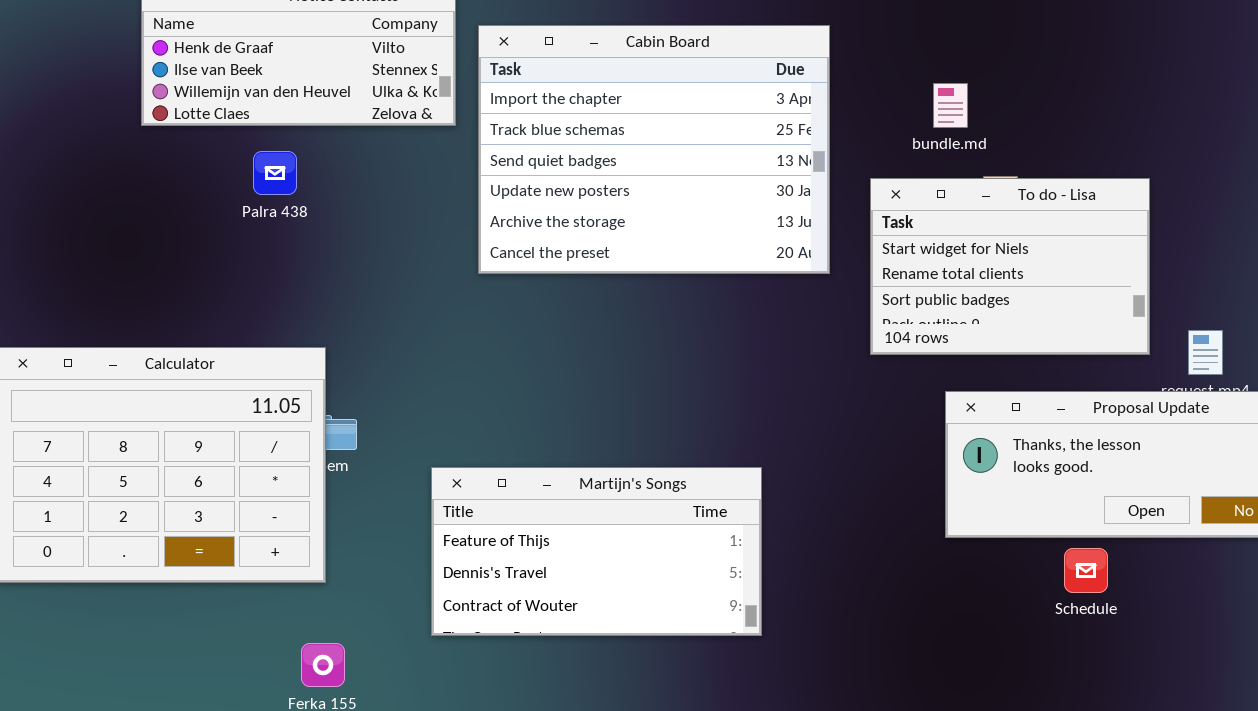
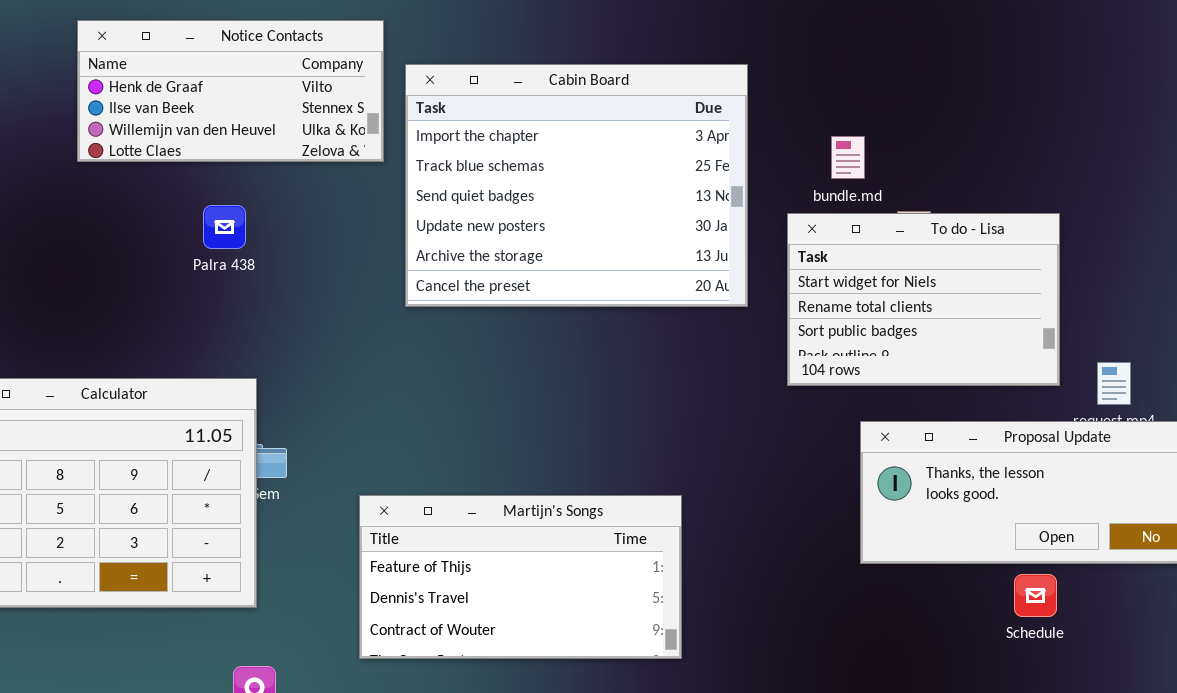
bundle.md: [933,83,968,128] -> [831,136,865,179], moved
Palra 438: [253,151,297,195] -> [203,205,246,249], moved
Schedule: [1064,548,1108,593] -> [1014,574,1057,617], moved

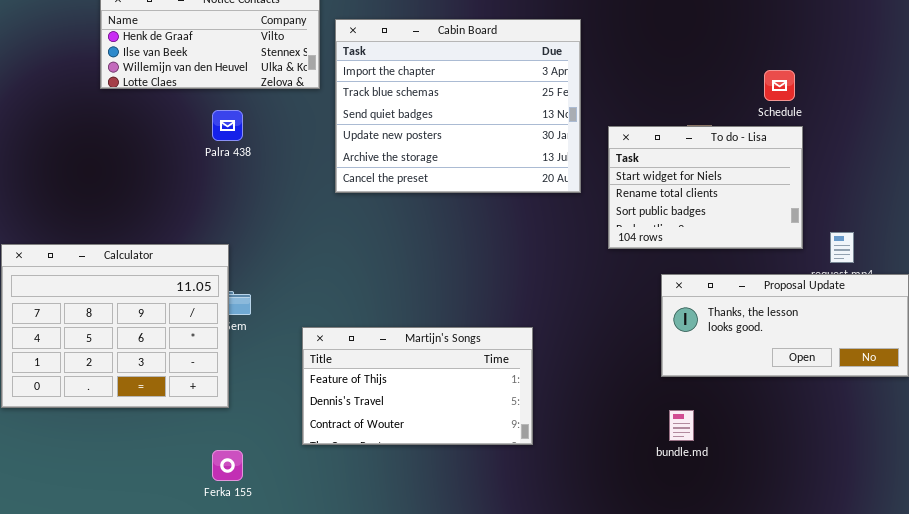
bundle.md: [831,136,865,179] -> [669,410,694,441], moved
Palra 438: [203,205,246,249] -> [212,110,243,141], moved
Schedule: [1014,574,1057,617] -> [764,70,795,101], moved

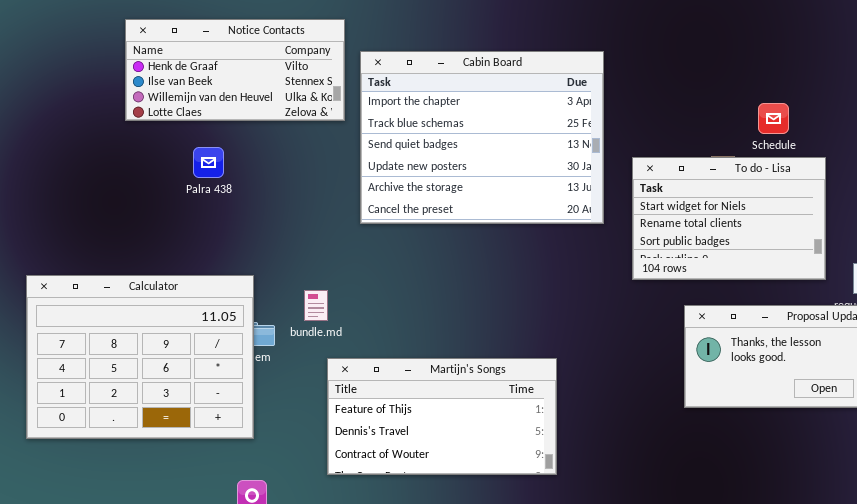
Schedule: [764,70,795,101] -> [758,103,789,134], moved
Palra 438: [212,110,243,141] -> [193,147,224,178], moved
bundle.md: [669,410,694,441] -> [304,290,328,321], moved

